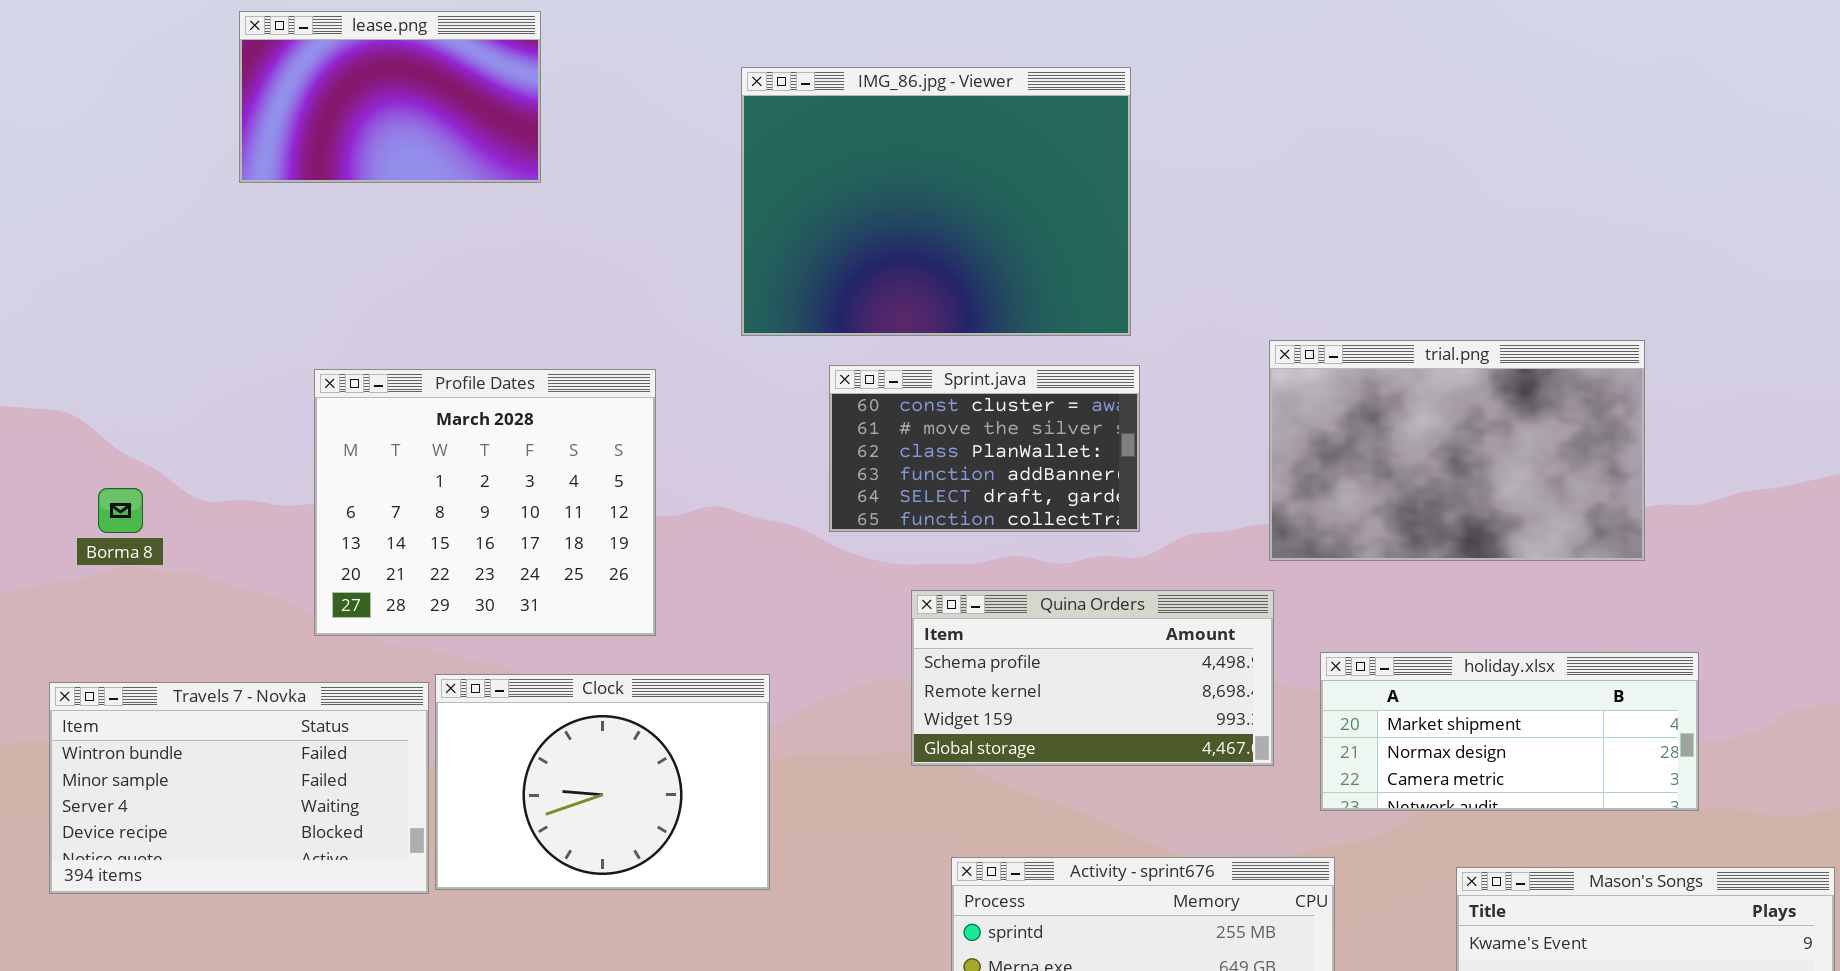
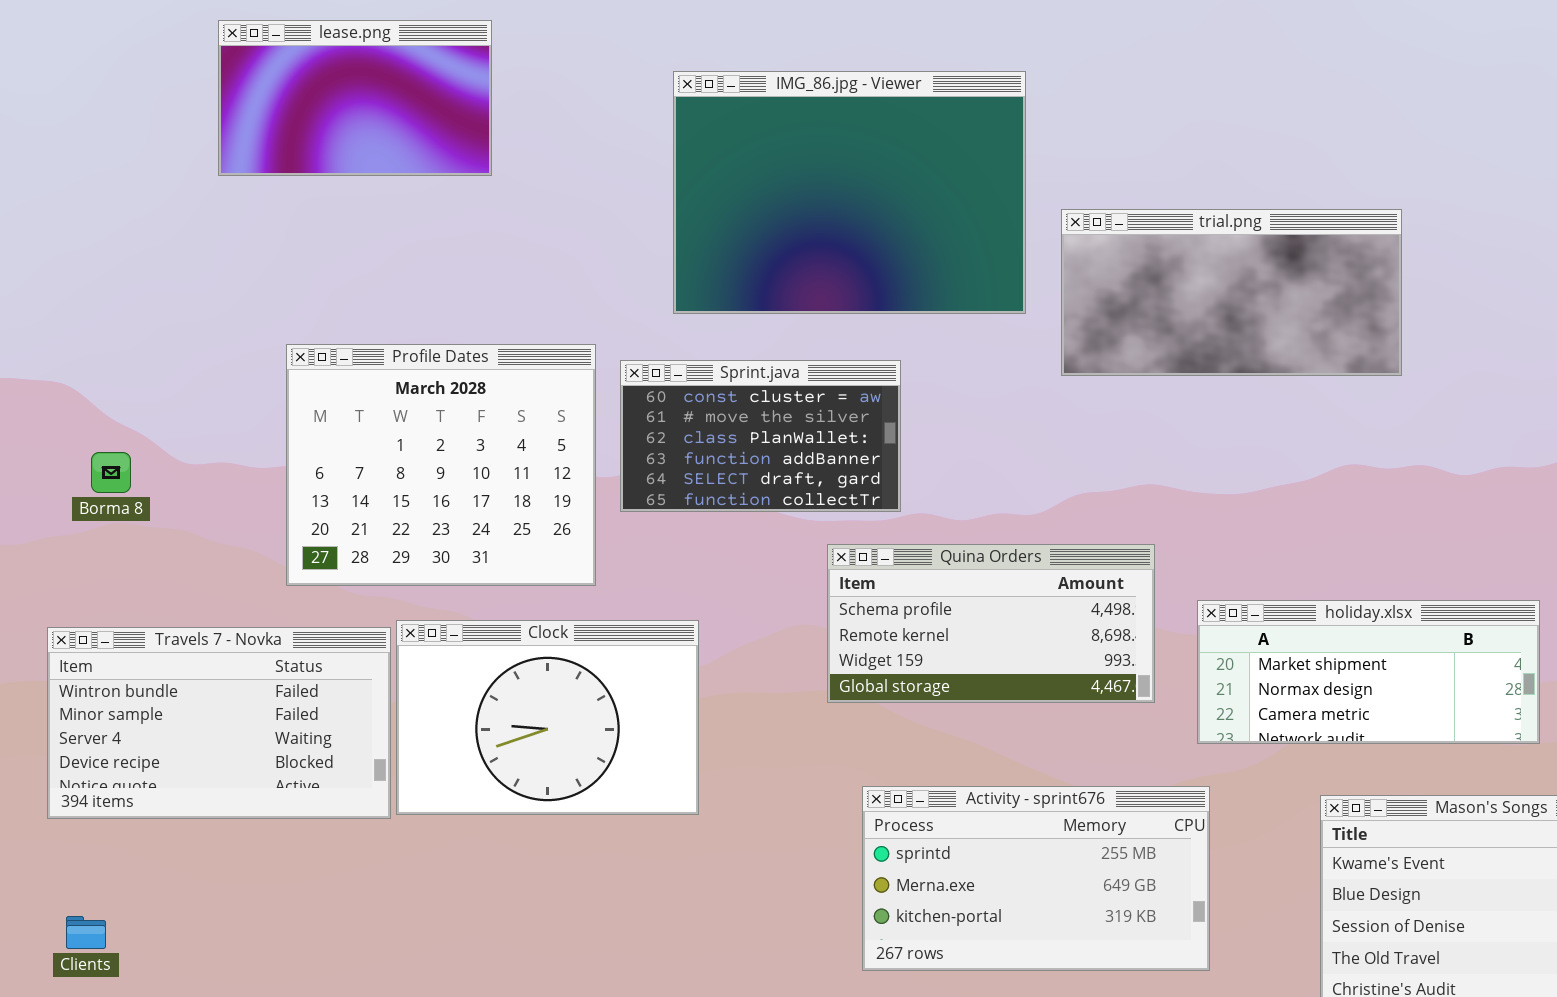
trial.png: [1269,340,1645,561] -> [1061,209,1402,376], moved, resized
Sprint.java: [829,365,1140,532] -> [620,360,901,512], moved

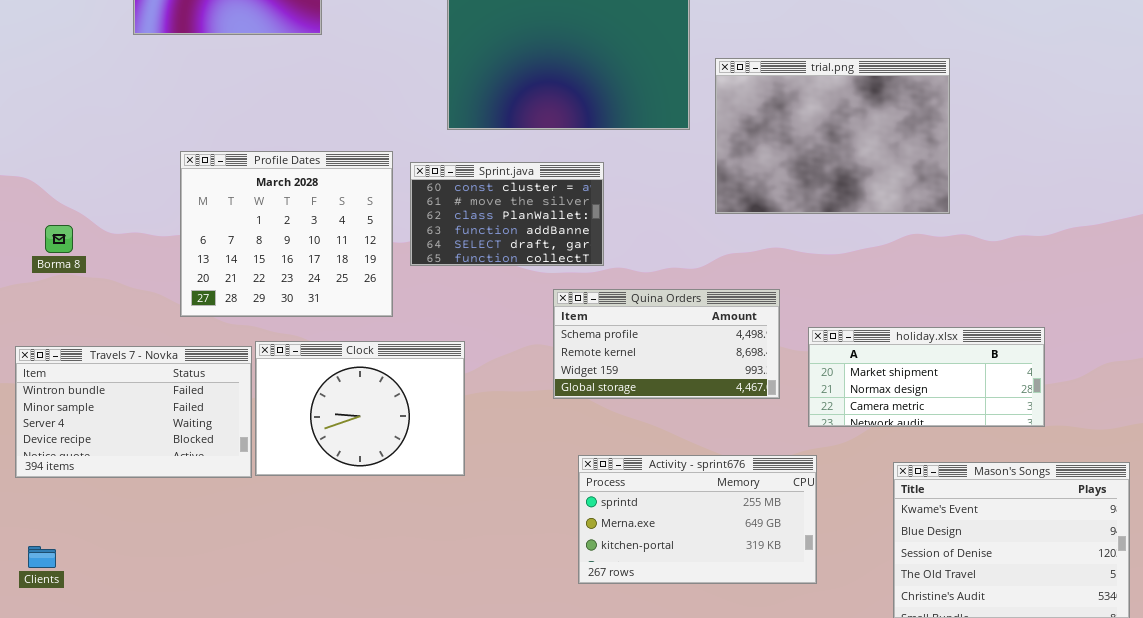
trial.png: [1061,209,1402,376] -> [715,58,950,214], resized

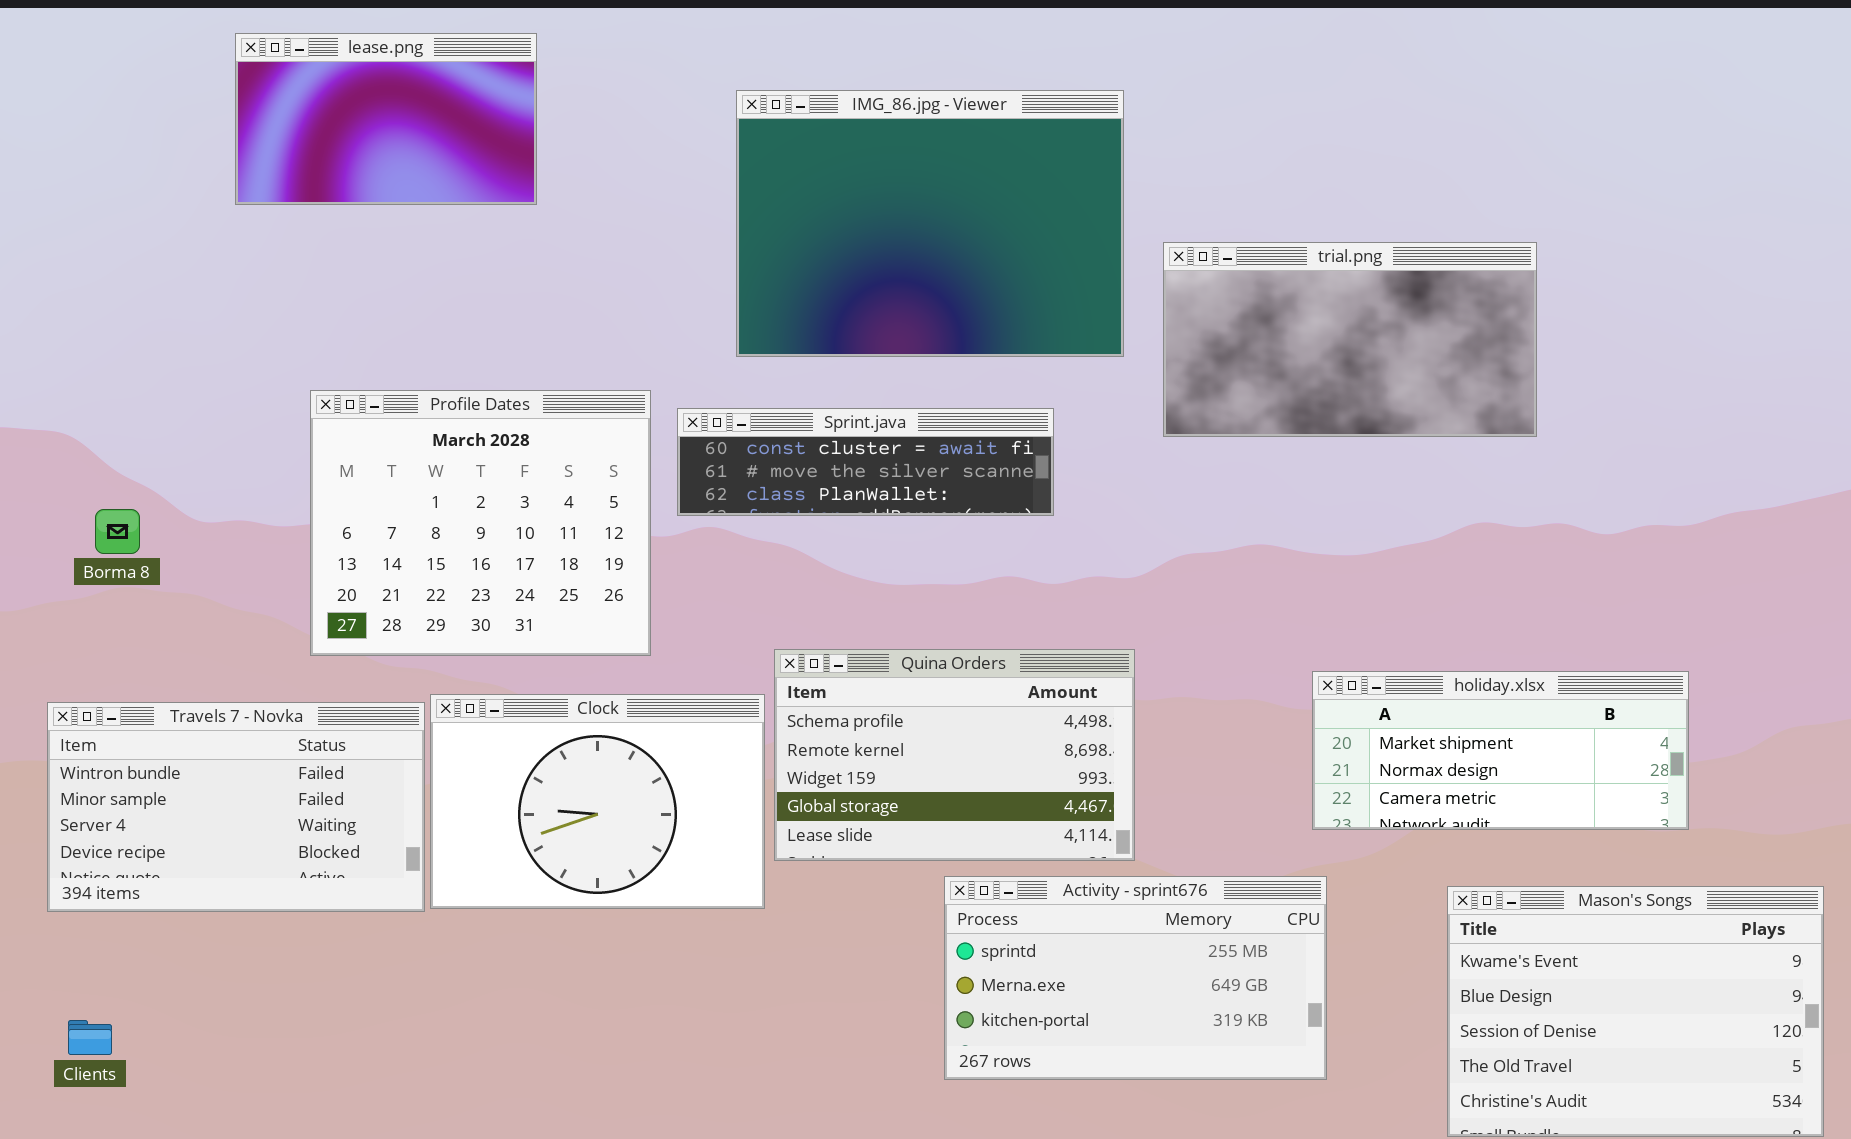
trial.png: [715,58,950,214] -> [1163,242,1537,437], resized
Sprint.java: [410,162,604,266] -> [677,408,1054,516], resized
Quina Orders: [553,289,780,399] -> [774,649,1135,861], moved, resized

